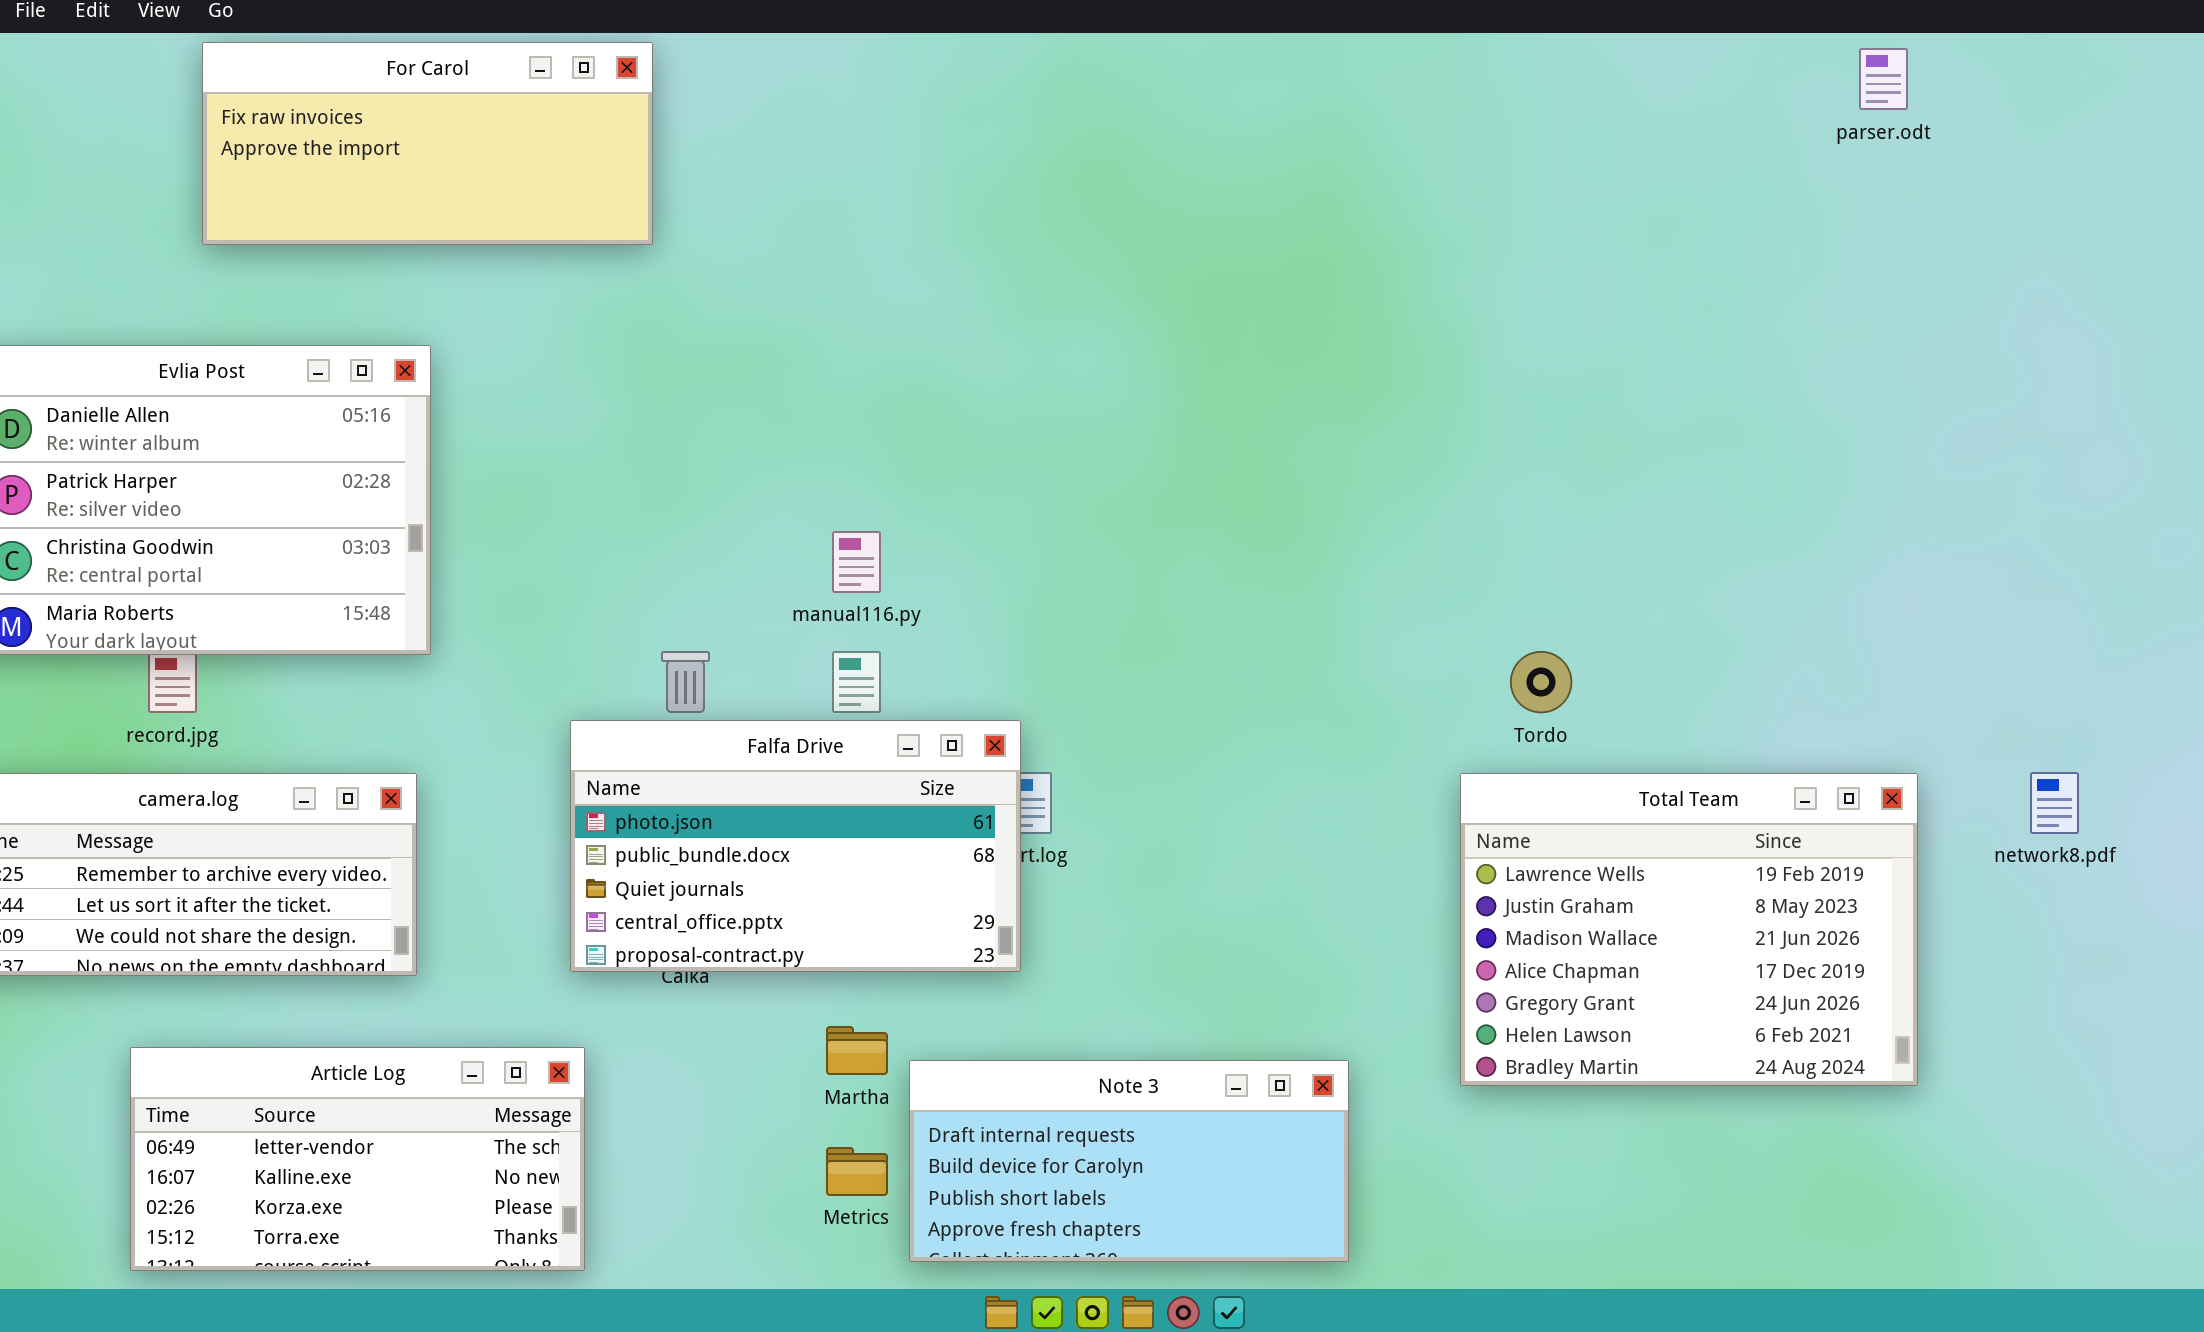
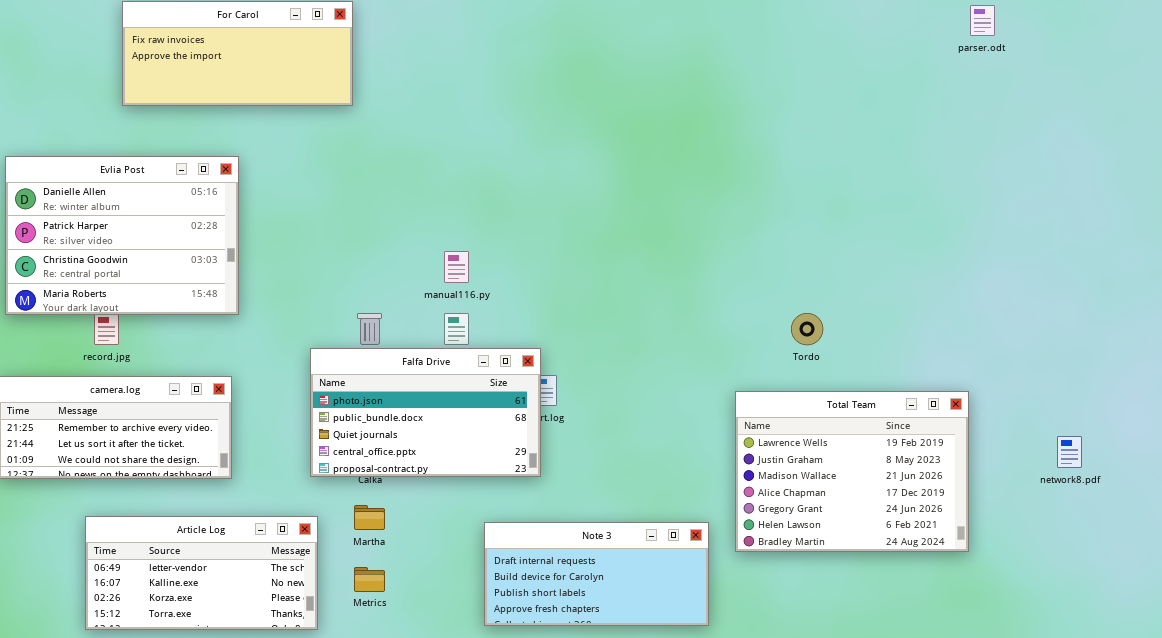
network8.pdf: [2030,772,2079,834] -> [1057,436,1082,468], moved
Total Team: [1460,773,1918,1086] -> [735,391,969,552], moved
Martha: [826,1026,888,1075] -> [354,505,385,530], moved
Metrics: [826,1147,888,1196] -> [354,567,385,592], moved

